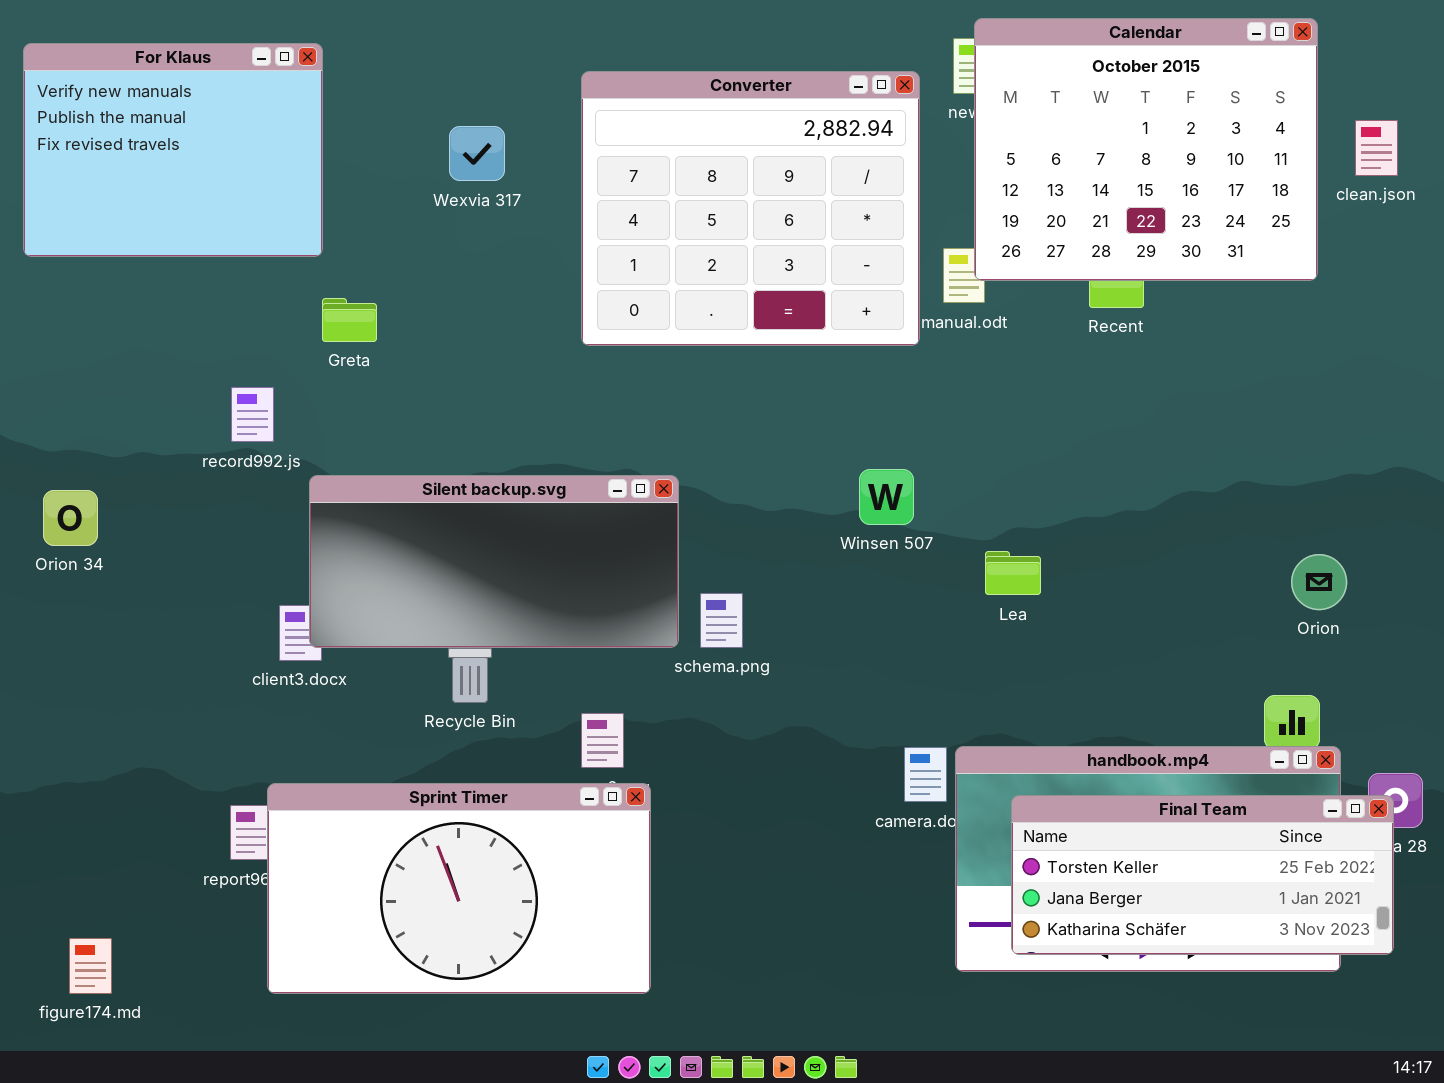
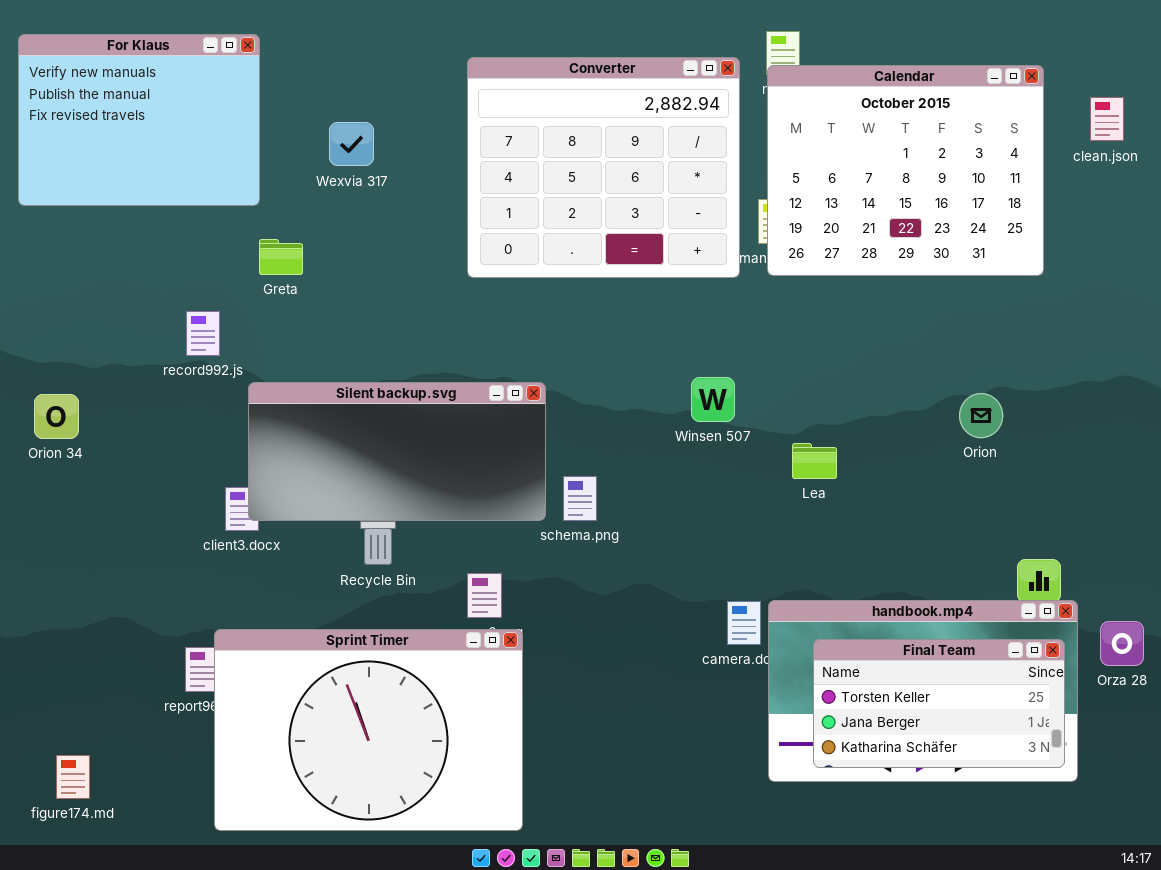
Calendar: [974,18,1318,281] -> [767,65,1044,276], moved
Wexvia 317: [449,126,505,181] -> [329,122,374,166], moved
Orion: [1291,554,1347,610] -> [959,393,1003,438], moved
Sprint Timer: [267,783,651,994] -> [214,629,523,831], resized
Final Team: [1011,795,1394,955] -> [813,639,1065,768], resized

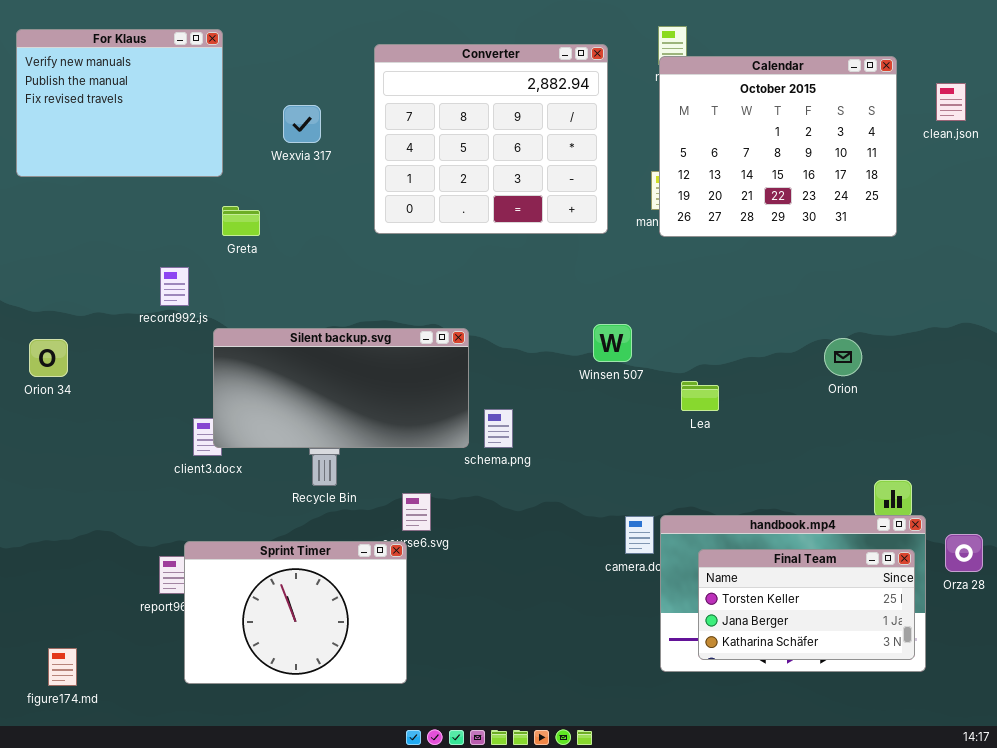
Converter: [467,57,740,278] -> [374,44,608,234], moved
Sprint Timer: [214,629,523,831] -> [184,541,407,684], resized

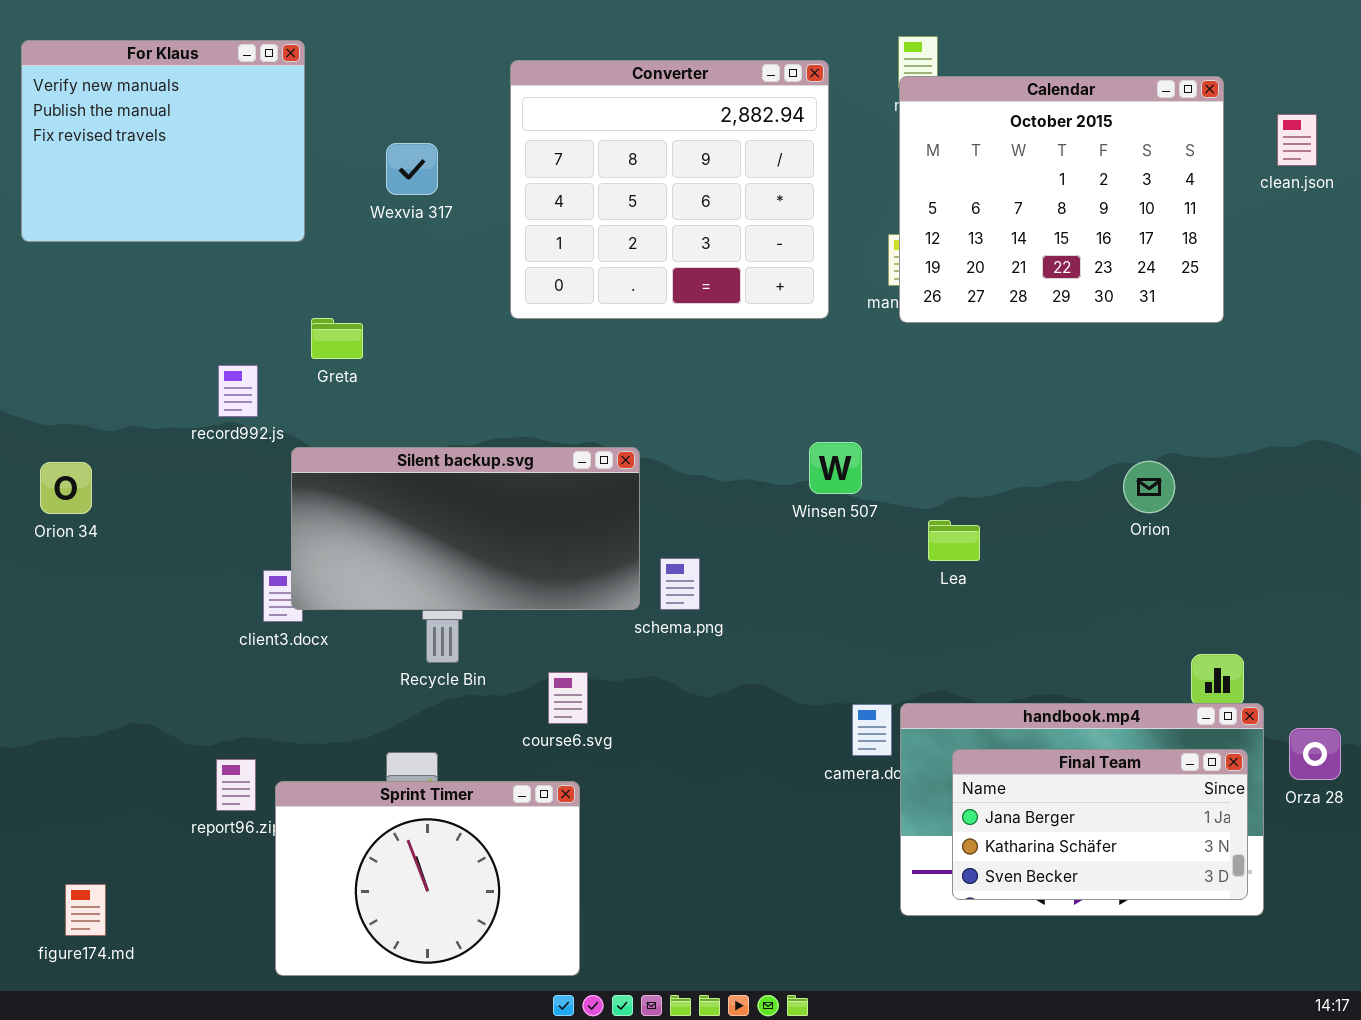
Greta: [222,206,260,236] -> [311,318,363,359], moved
Sprint Timer: [184,541,407,684] -> [275,781,580,976], moved
Final Team: [698,549,915,660] -> [952,749,1248,900], scrolled down 1 row

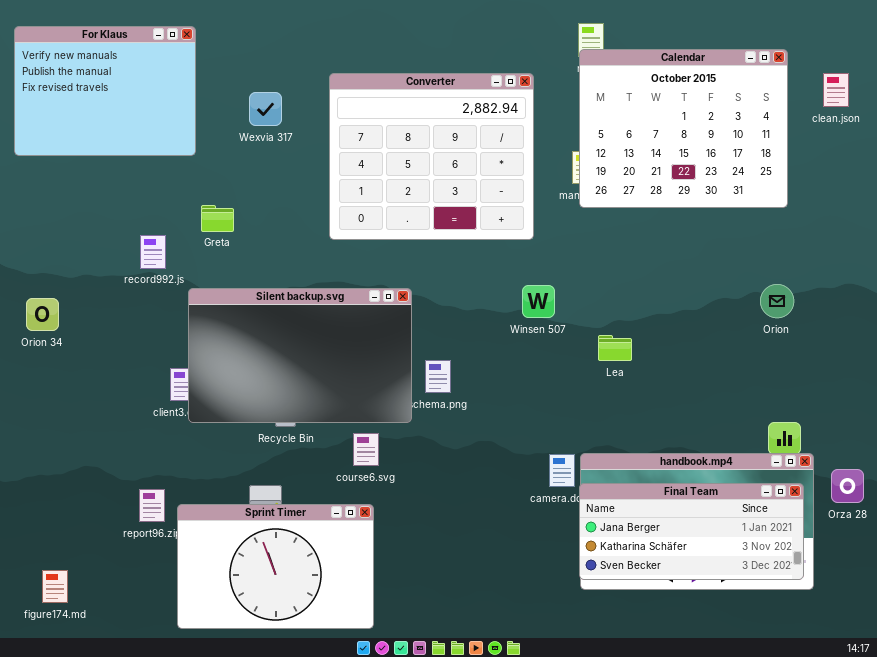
Converter: [510,60,829,319] -> [329,73,534,240], moved
Silent backup.svg: [291,447,640,610] -> [188,288,412,423], resized
Orion: [1123,461,1175,513] -> [760,284,794,318], moved
Final Team: [952,749,1248,900] -> [579,483,804,580], resized

